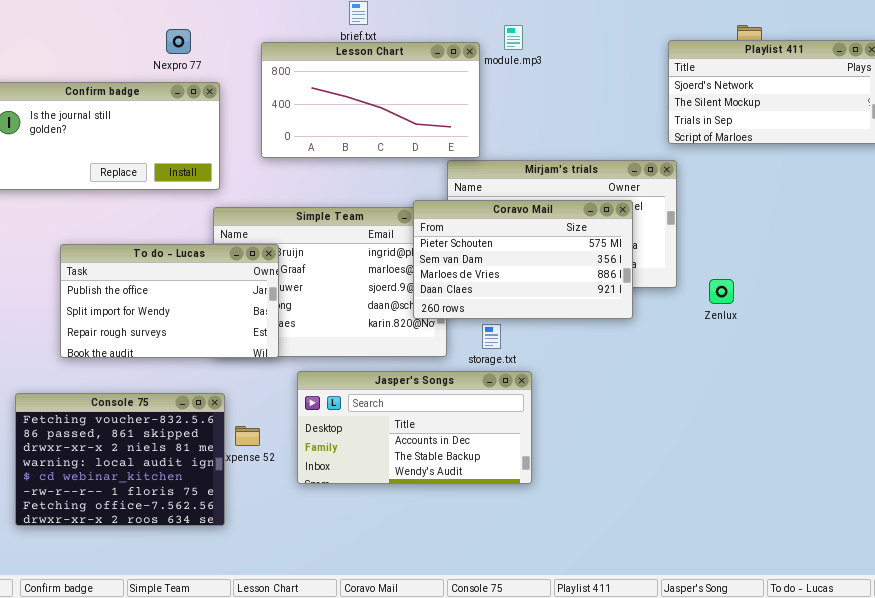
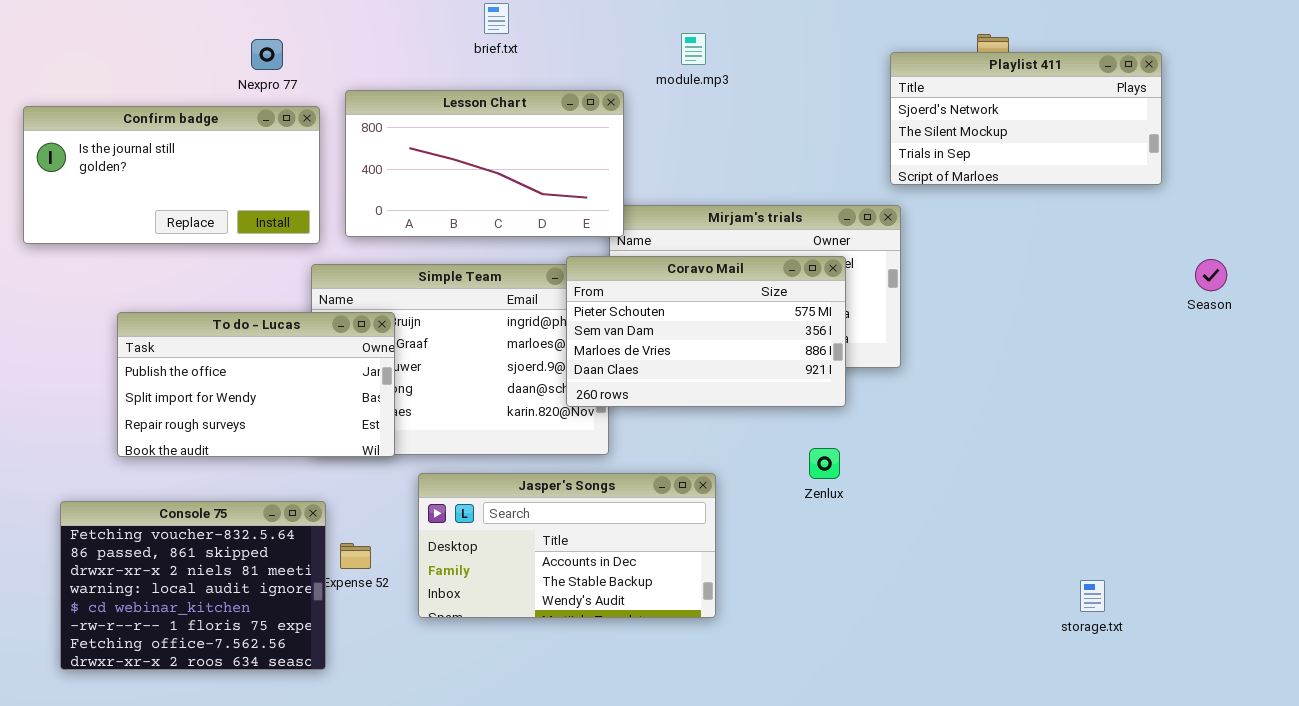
Lesson Chart: [261,42,480,158] -> [345,90,624,237], moved
Zenlux: [709,279,734,304] -> [809,448,840,479], moved
storage.txt: [482,324,501,349] -> [1080,580,1105,612], moved

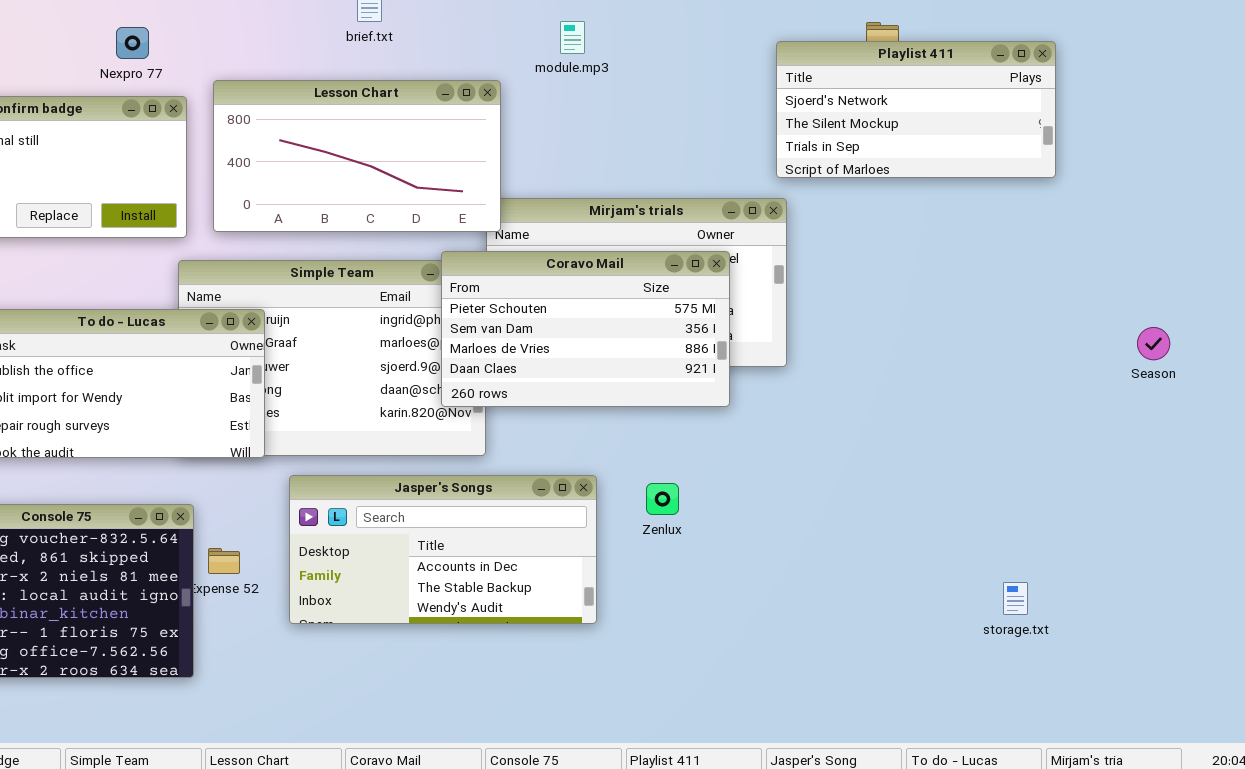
Season: [1195,259,1227,291] -> [1137,327,1170,360], moved
Zenlux: [809,448,840,479] -> [646,483,679,515], moved
storage.txt: [1080,580,1105,612] -> [1003,582,1028,615], moved

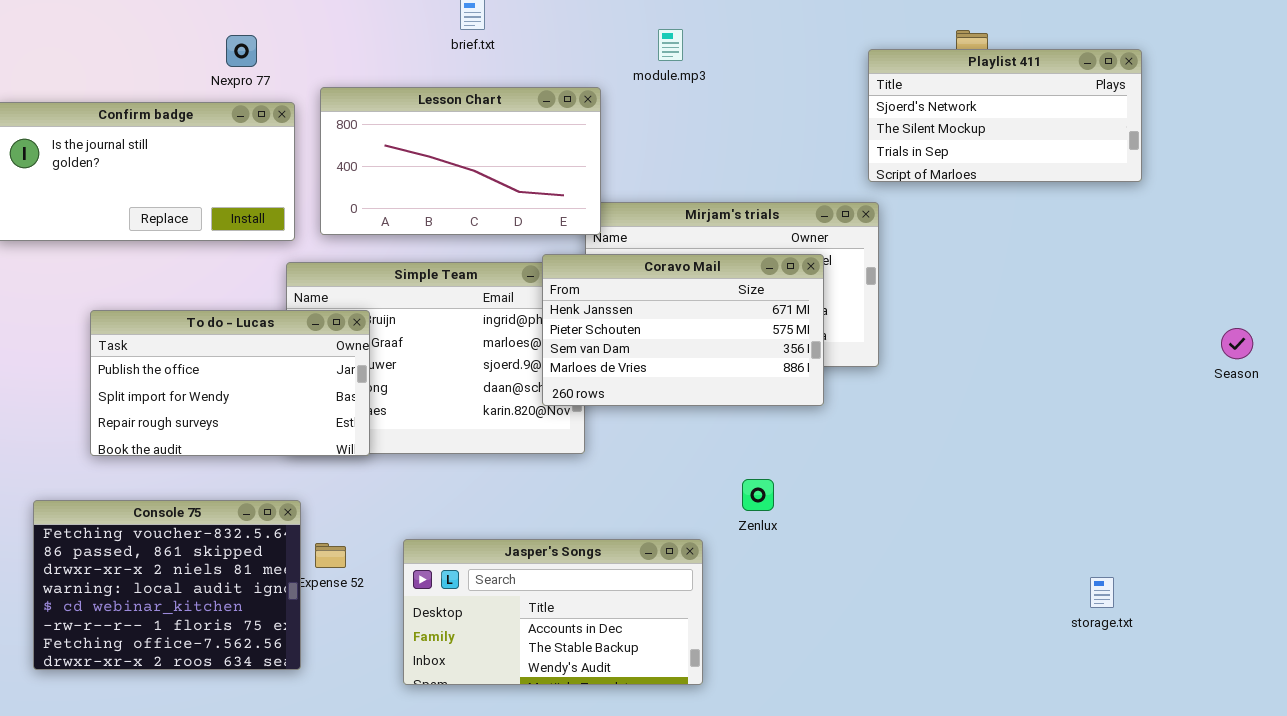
Coravo Mail: [441,251,730,407] -> [542,254,824,406], scrolled up 1 row
Jasper's Songs: [289,475,597,624] -> [403,539,703,685], moved

